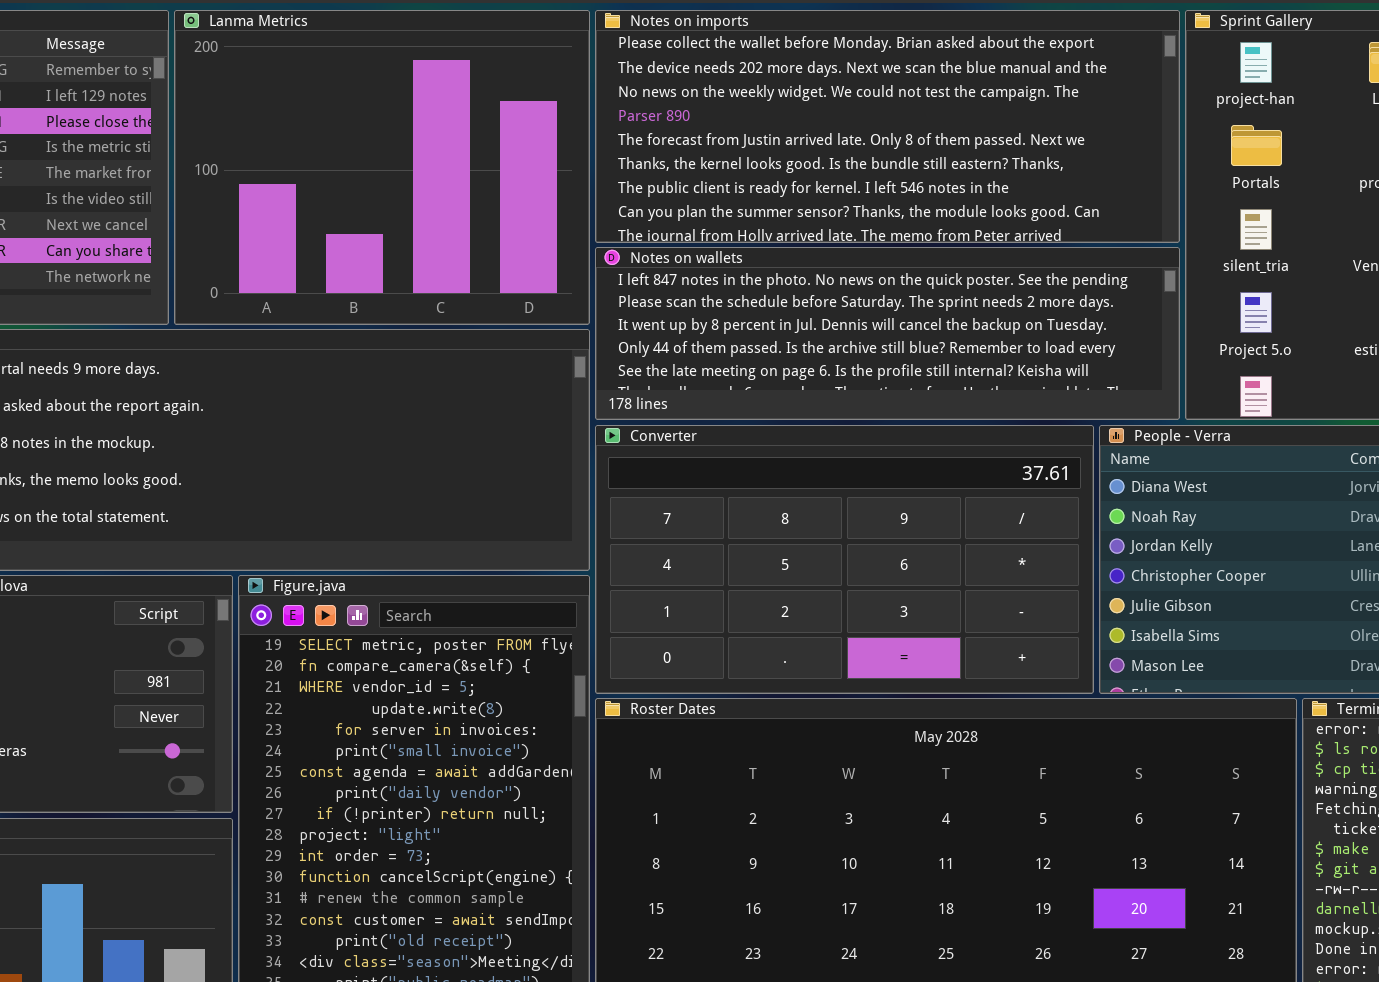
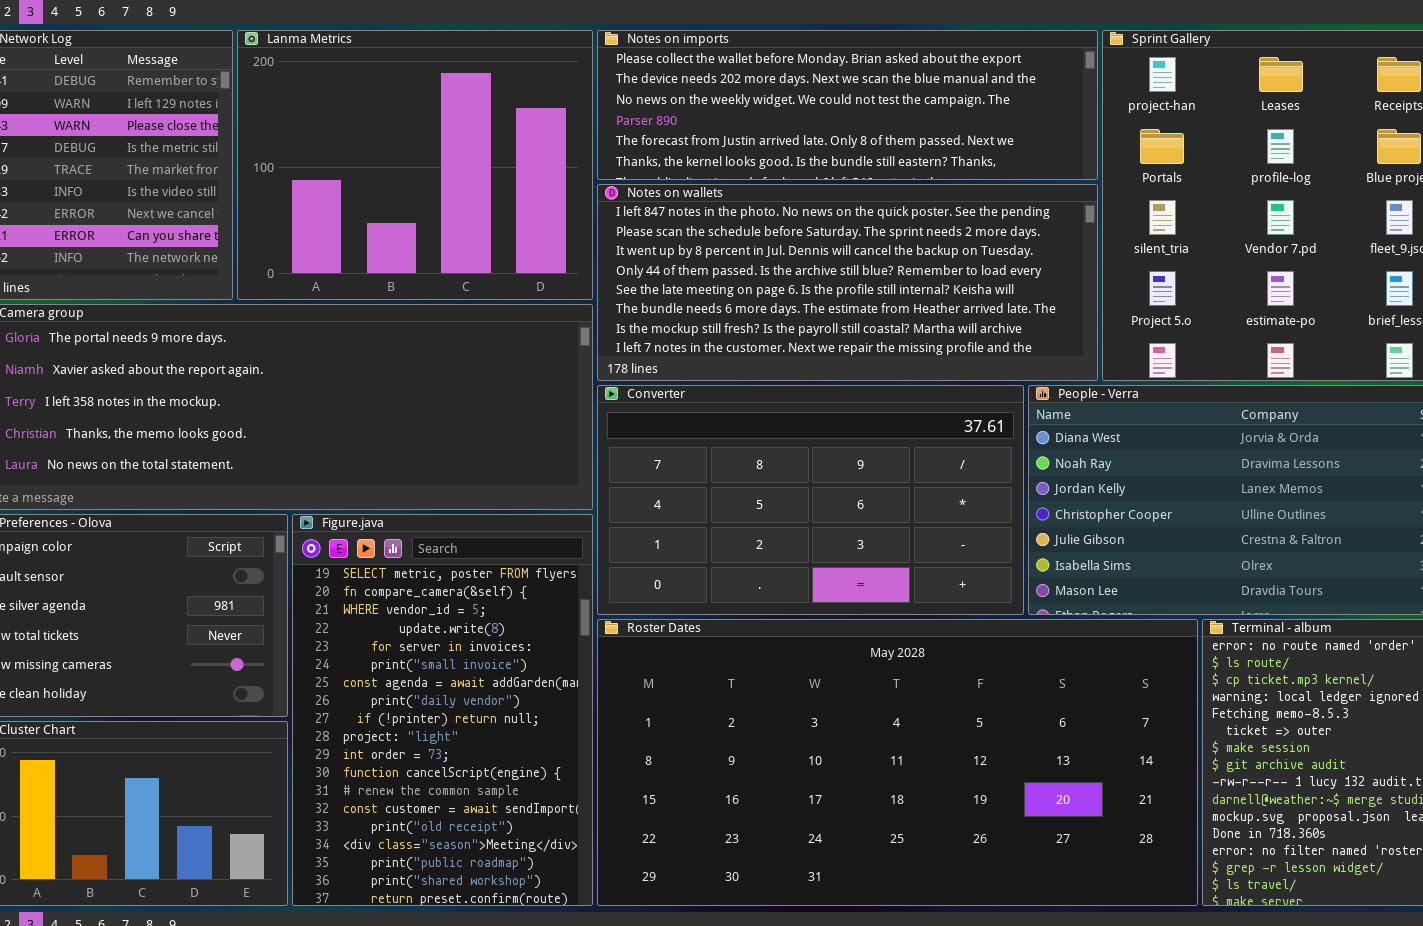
Notes on imports: [595,10,1180,243] -> [597,30,1098,180], resized
Notes on wallets: [595,247,1180,420] -> [597,184,1098,381], resized

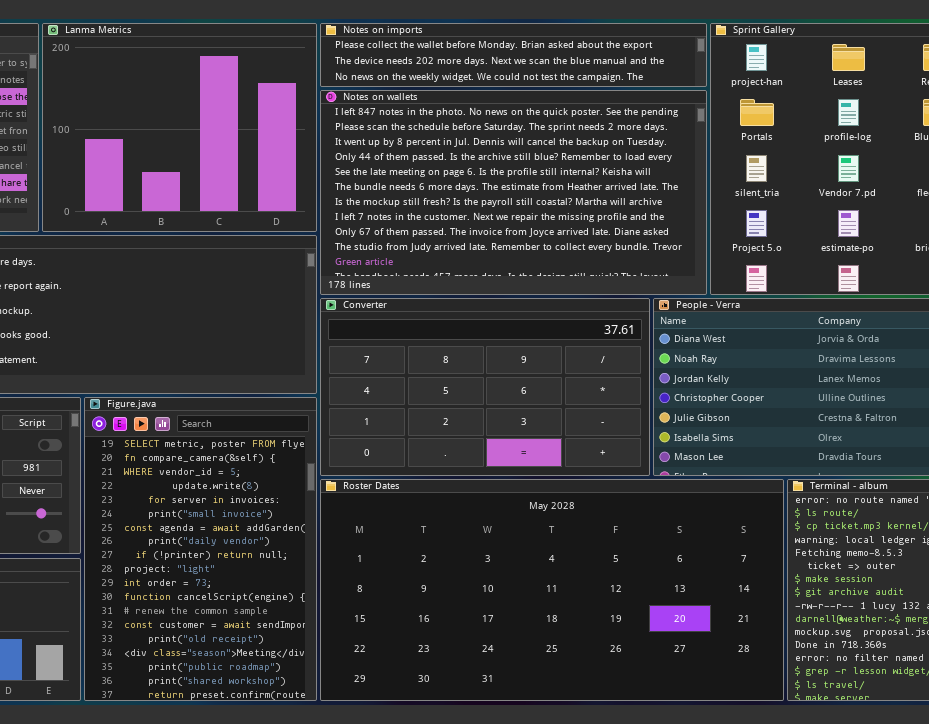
Notes on imports: [597,30,1098,180] -> [320,23,707,87], resized
Notes on wallets: [597,184,1098,381] -> [320,90,707,295], resized

